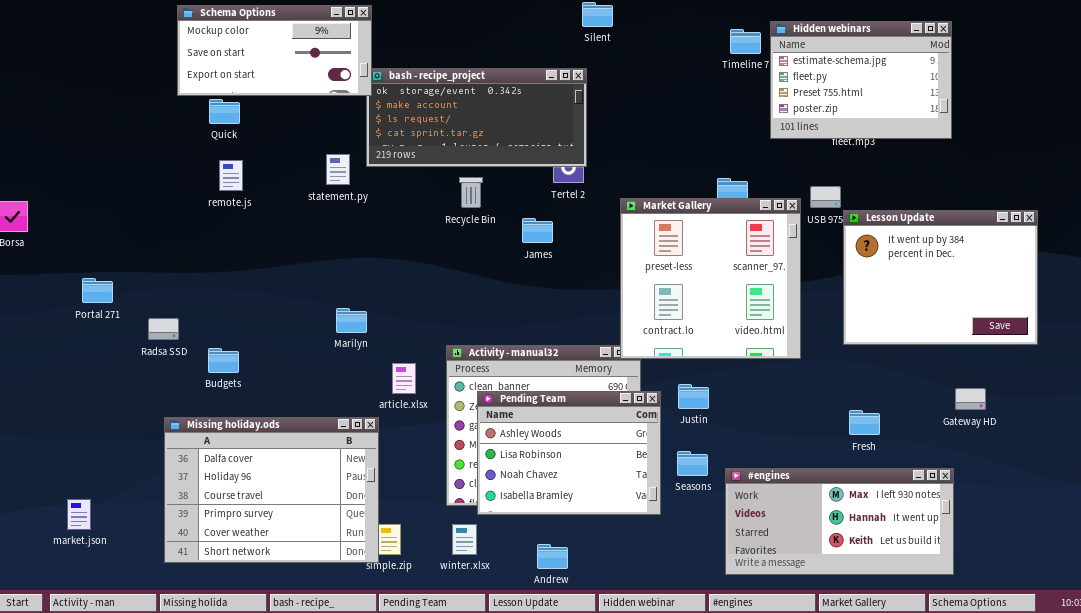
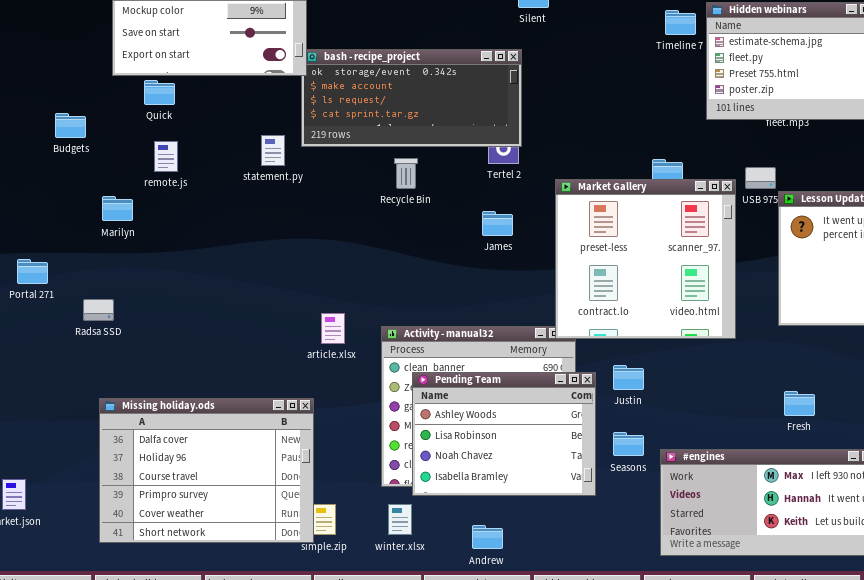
James: [522,218,553,243] -> [482,211,513,236], moved
Marilyn: [336,308,367,333] -> [102,196,133,221], moved
Budgets: [208,348,239,373] -> [55,113,86,138], moved
article.xlsx: [392,363,416,394] -> [321,313,345,344], moved

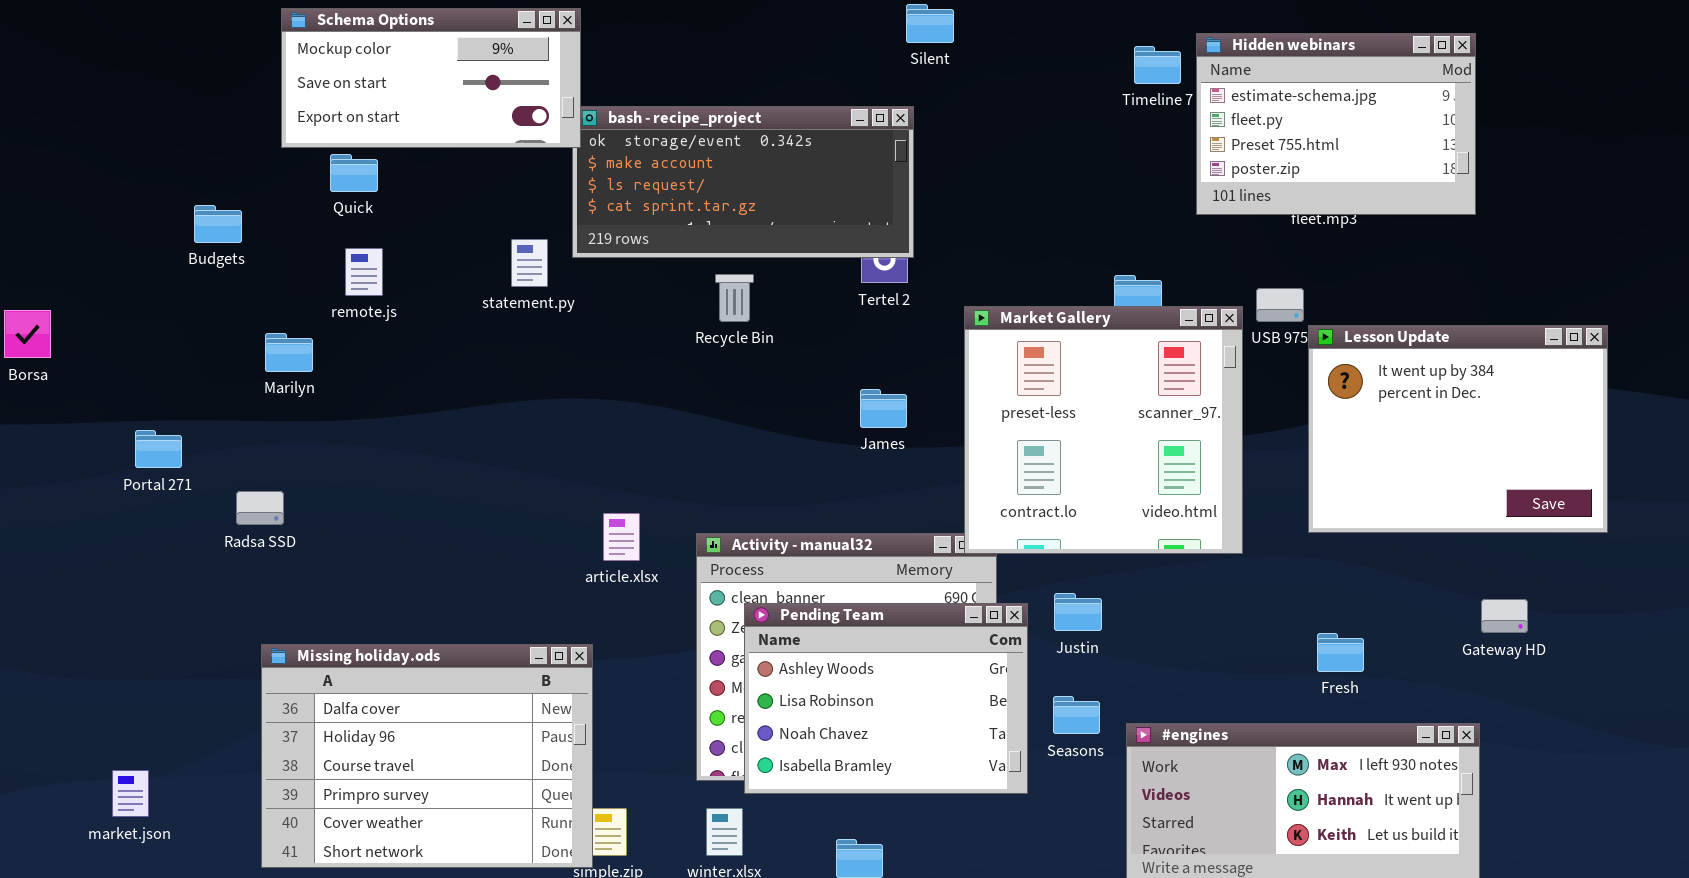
James: [482,211,513,236] -> [860,389,907,428], moved

